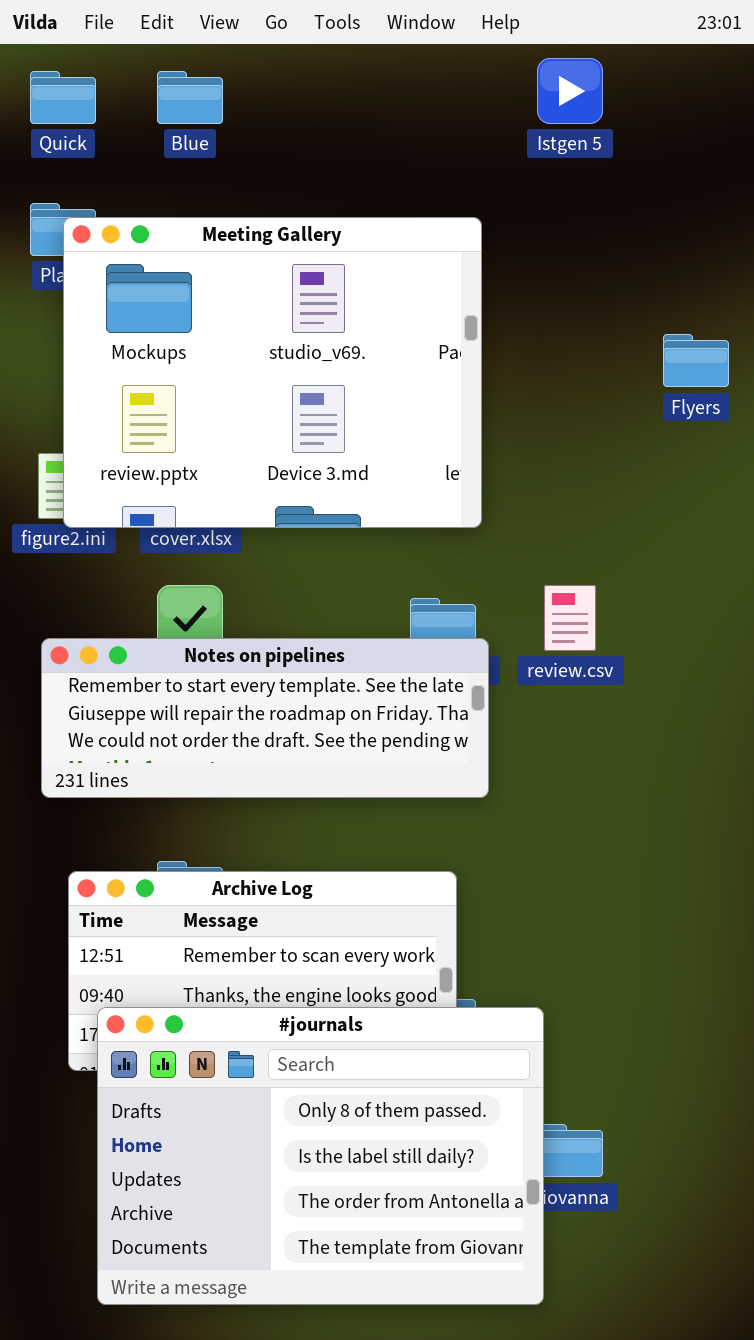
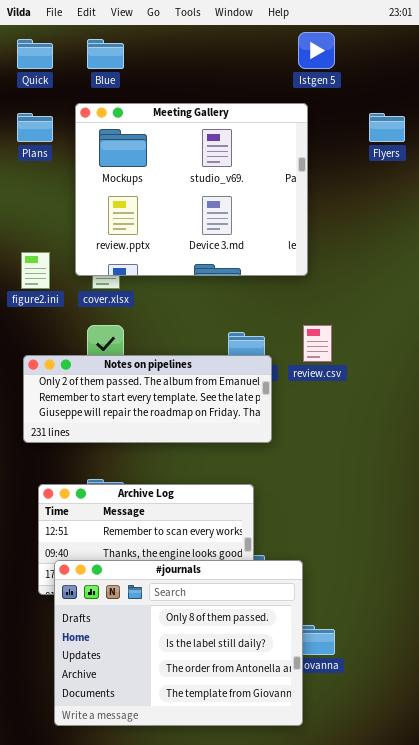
Meeting Gallery: [63,217,482,528] -> [75,103,308,276], moved
Flyers: [663,334,729,387] -> [369,113,405,142], moved
Notes on pipelines: [41,638,489,798] -> [23,355,272,443], scrolled up 1 row

